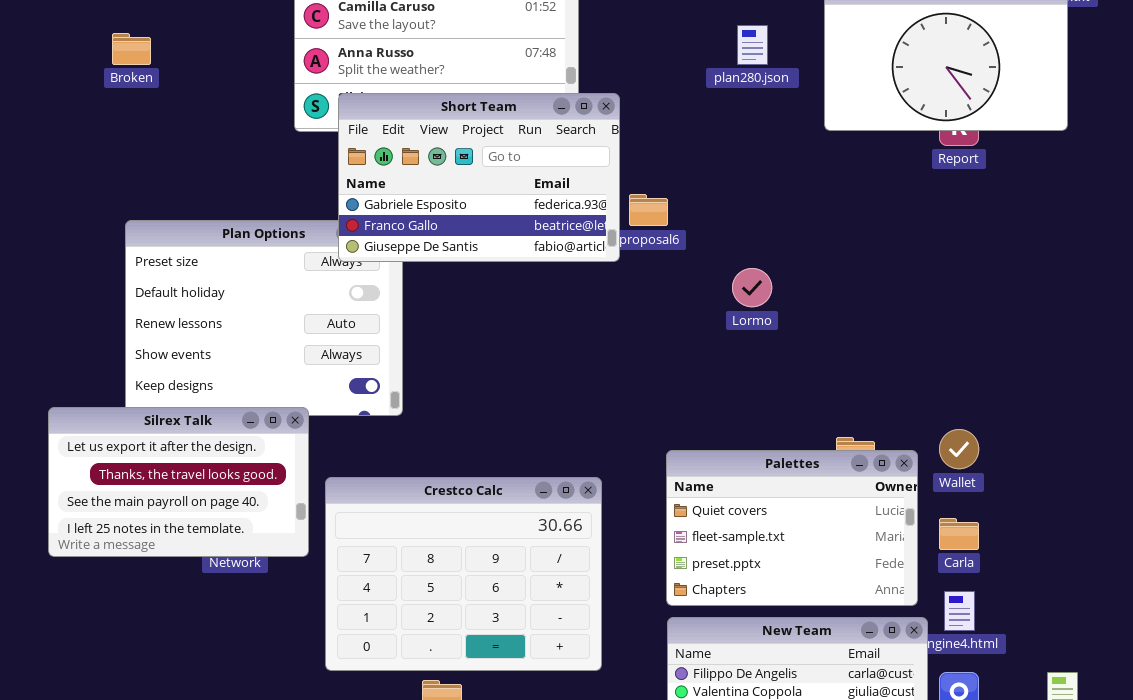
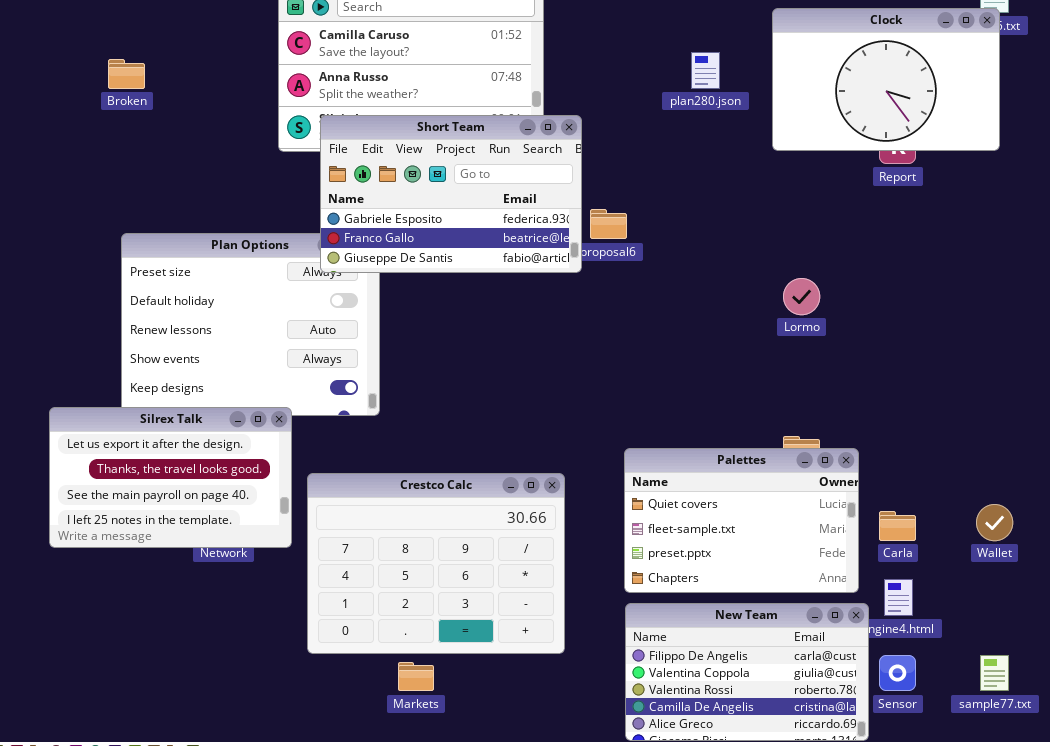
Lormo: [732,268,772,307] -> [783,278,820,315], moved
Wallet: [939,429,979,469] -> [976,504,1013,541], moved

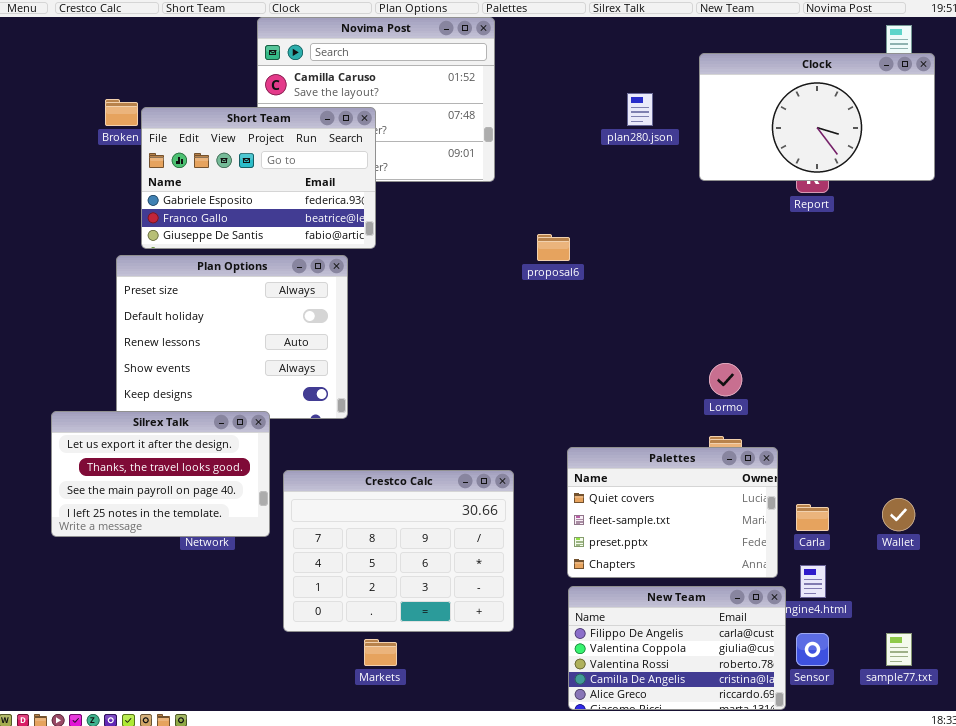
Clock: [772,8,1000,151] -> [699,53,935,181], resized
Short Team: [320,115,582,273] -> [141,107,376,249], moved
Lormo: [783,278,820,315] -> [709,363,742,396], moved

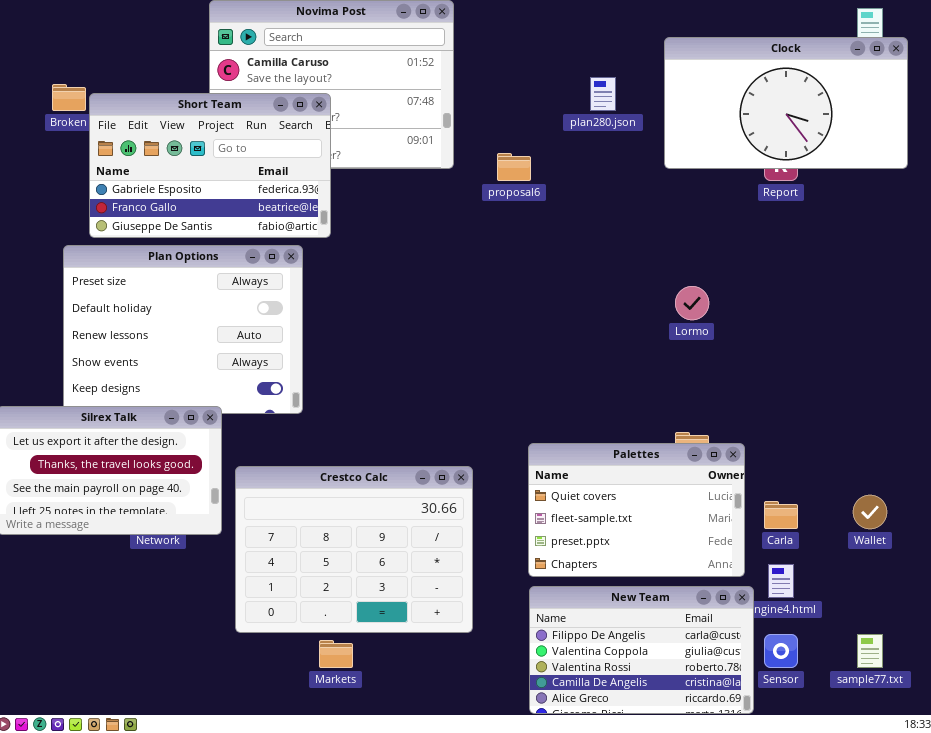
proposal6: [537,234,570,261] -> [497,153,531,181], moved
Lormo: [709,363,742,396] -> [675,286,709,320], moved

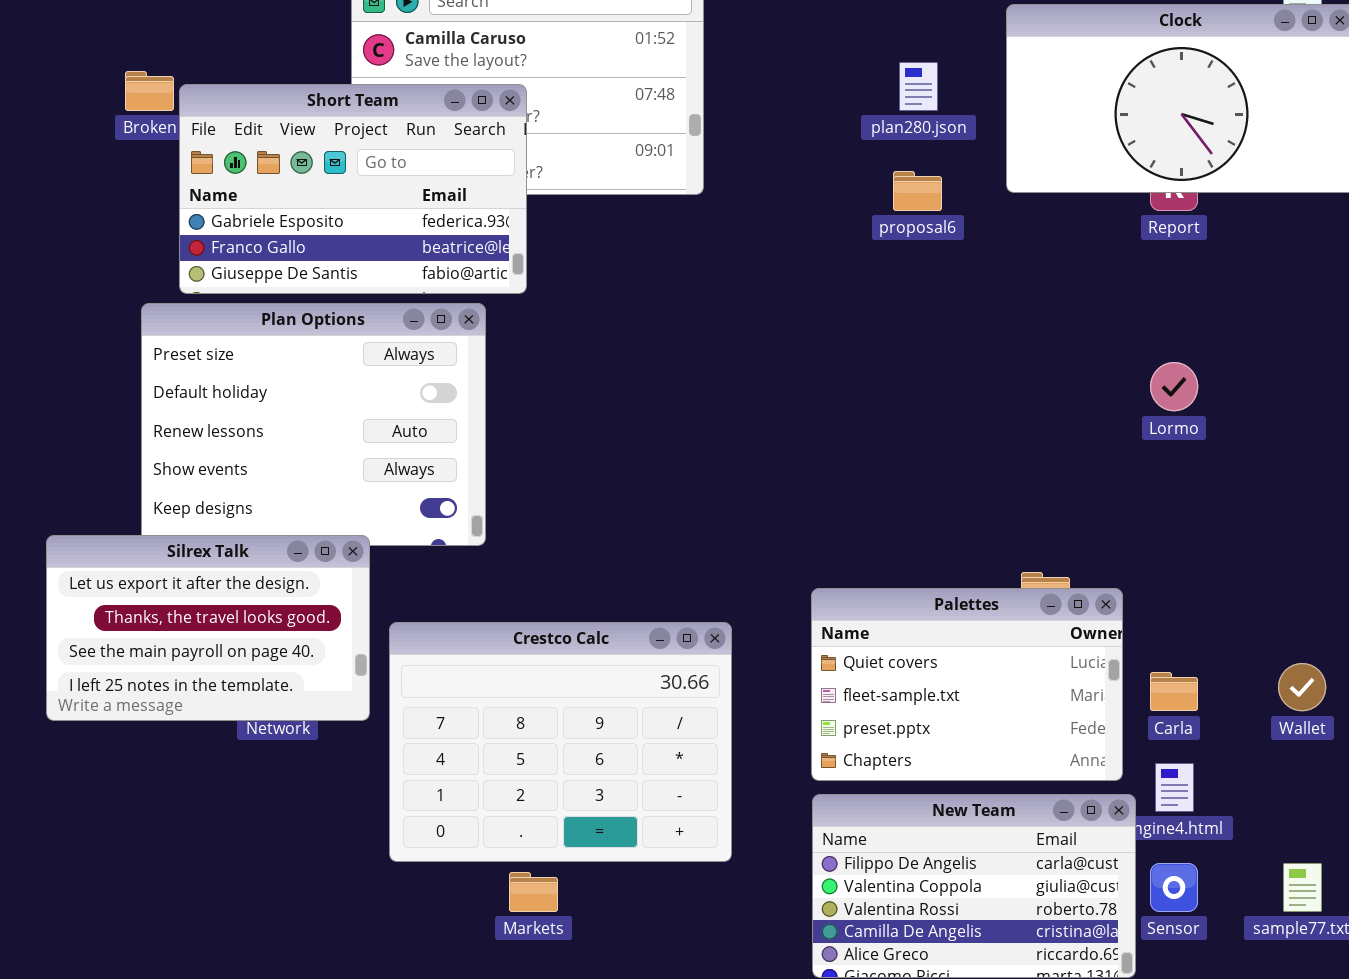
proposal6: [497,153,531,181] -> [893,171,942,211], moved
Lormo: [675,286,709,320] -> [1150,362,1198,411], moved

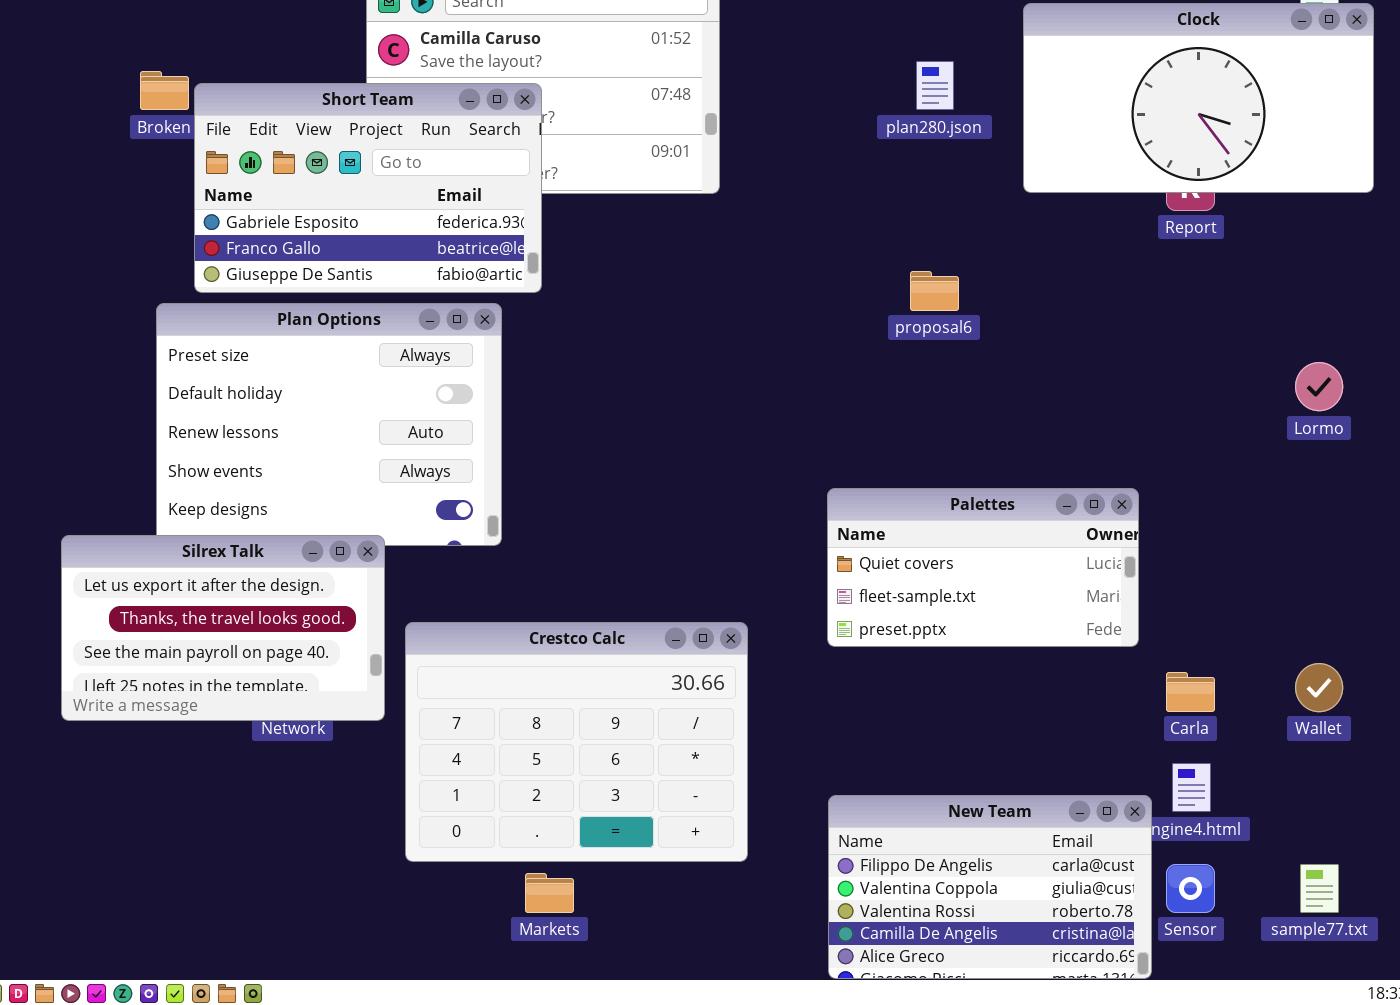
proposal6: [893,171,942,211] -> [910,271,959,311], moved
Lormo: [1150,362,1198,411] -> [1295,362,1343,411], moved
Palettes: [811,588,1123,781] -> [827,488,1139,647], moved, resized

